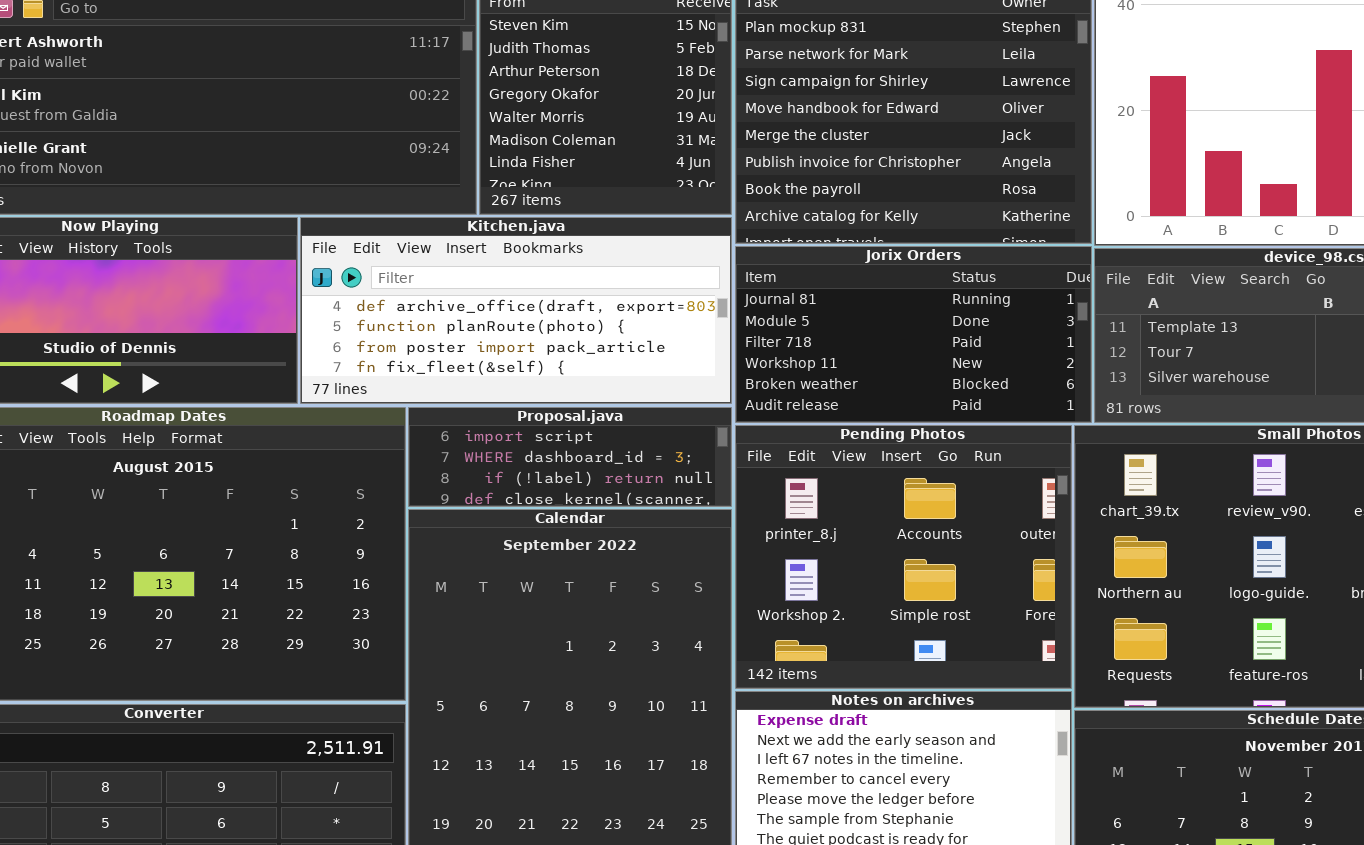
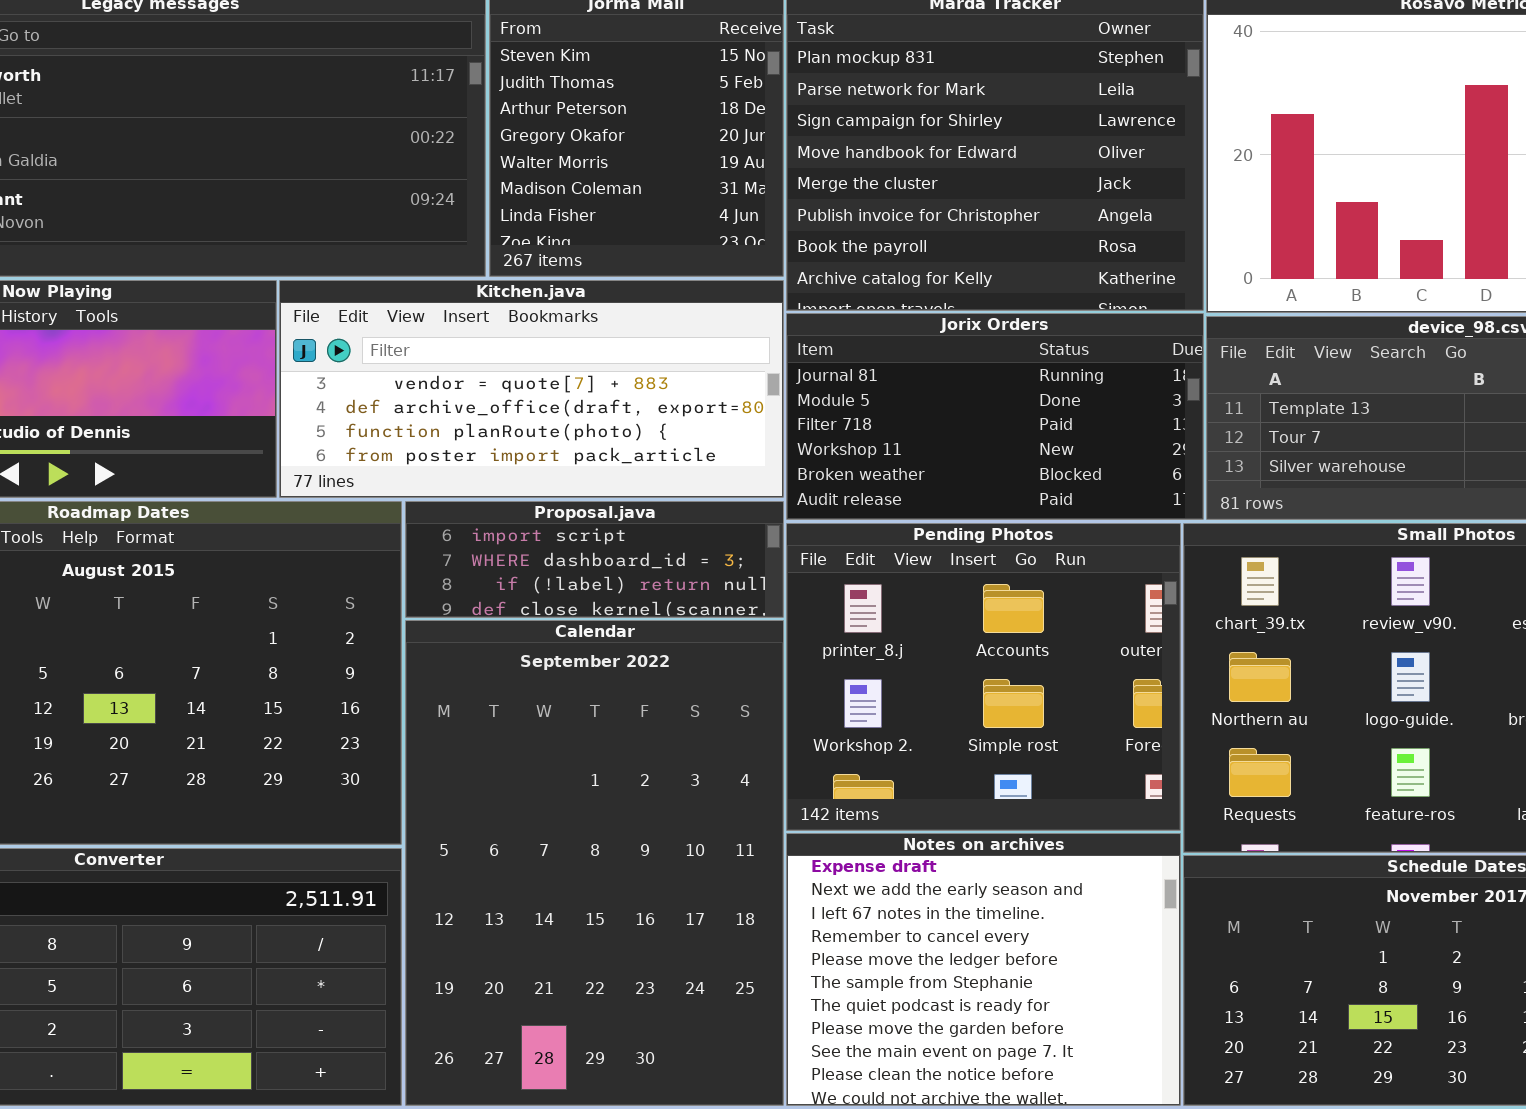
Kitchen.java: [300,217,732,404] -> [279,280,784,498], scrolled up 1 row

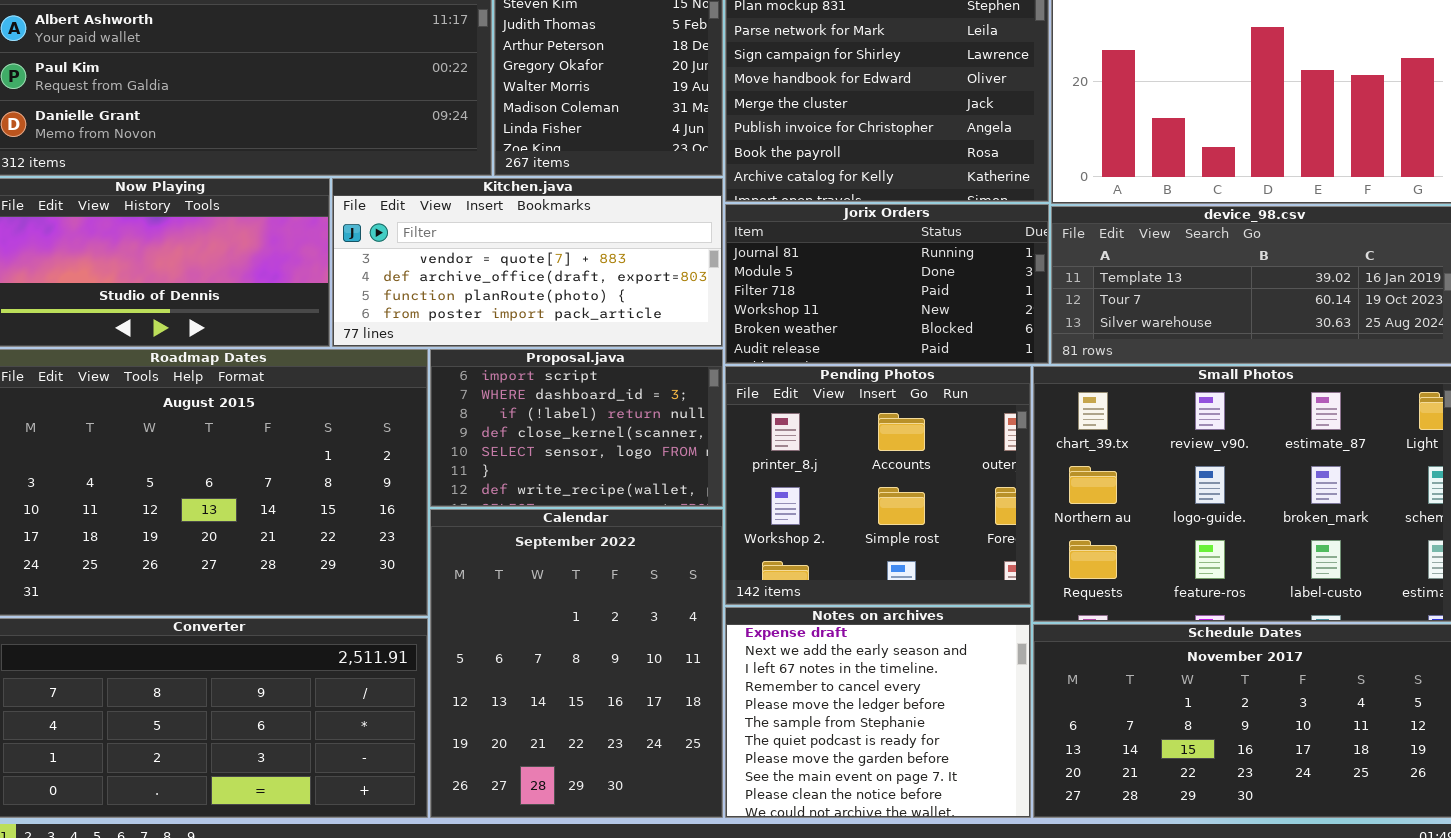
Proposal.java: [405,501,784,618] -> [430,349,723,507], resized
Calendar: [405,620,784,1106] -> [430,509,723,818], resized

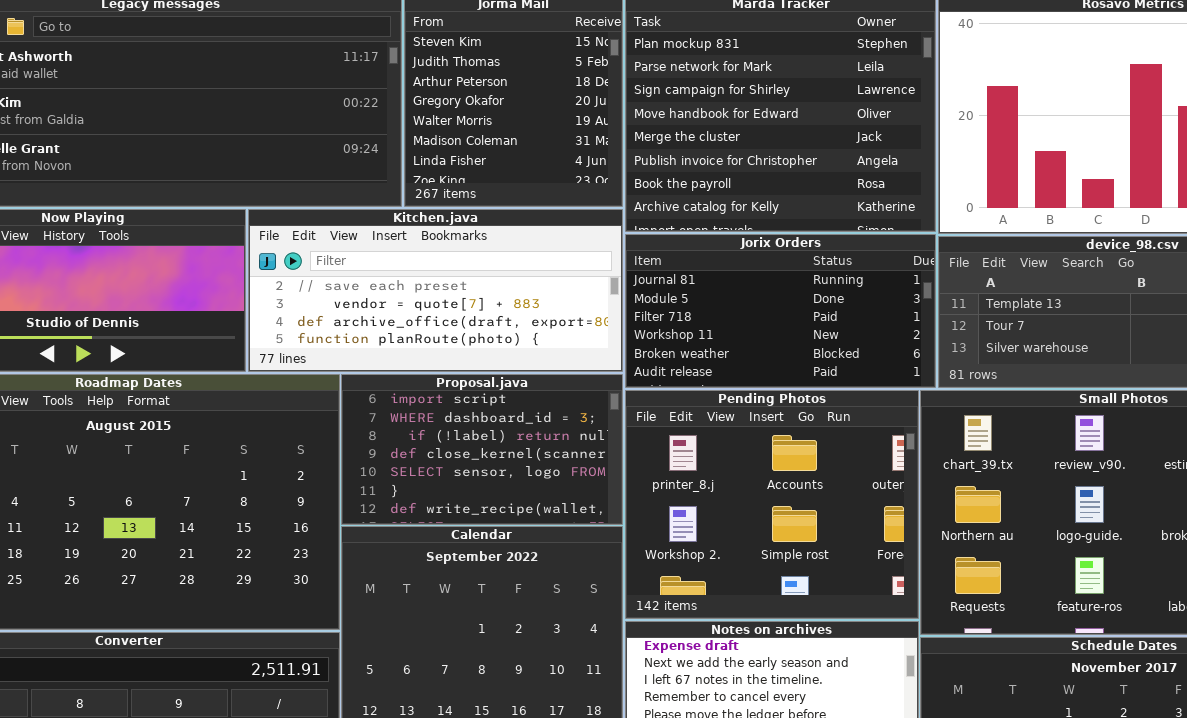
Kitchen.java: [332,178,723,347] -> [248,209,623,372], scrolled up 1 row

